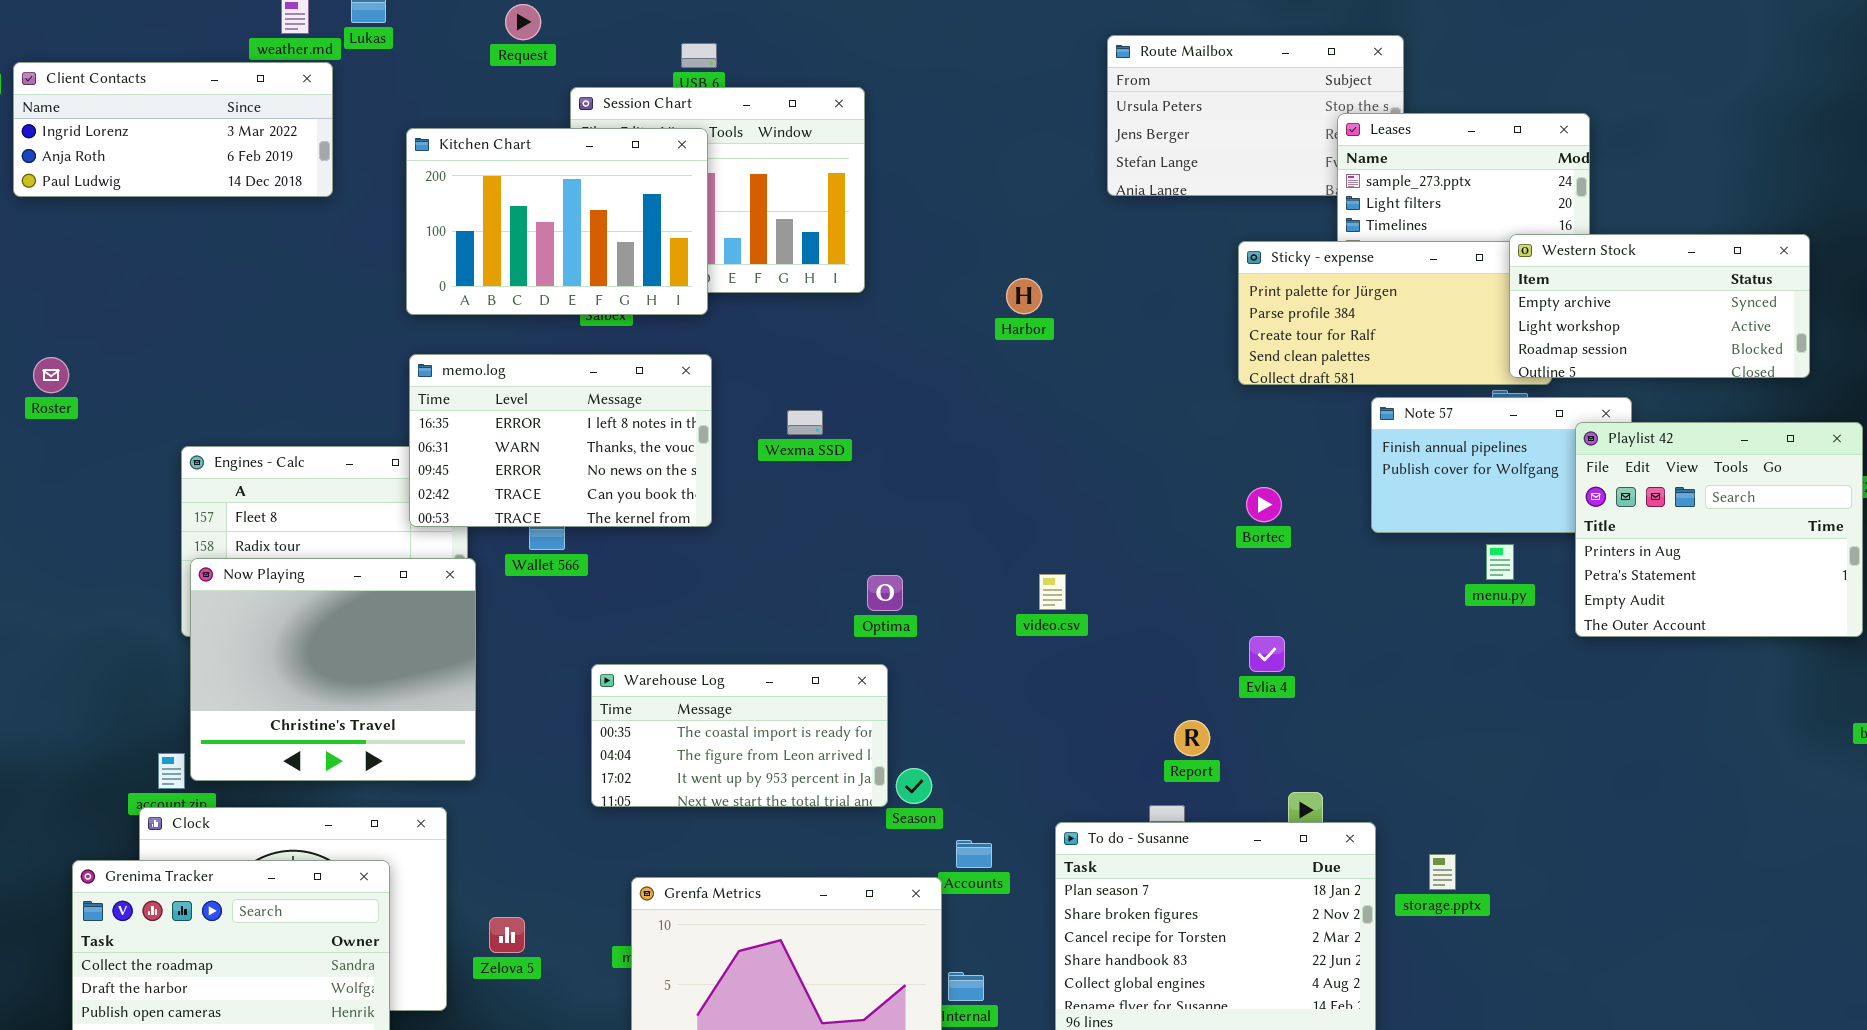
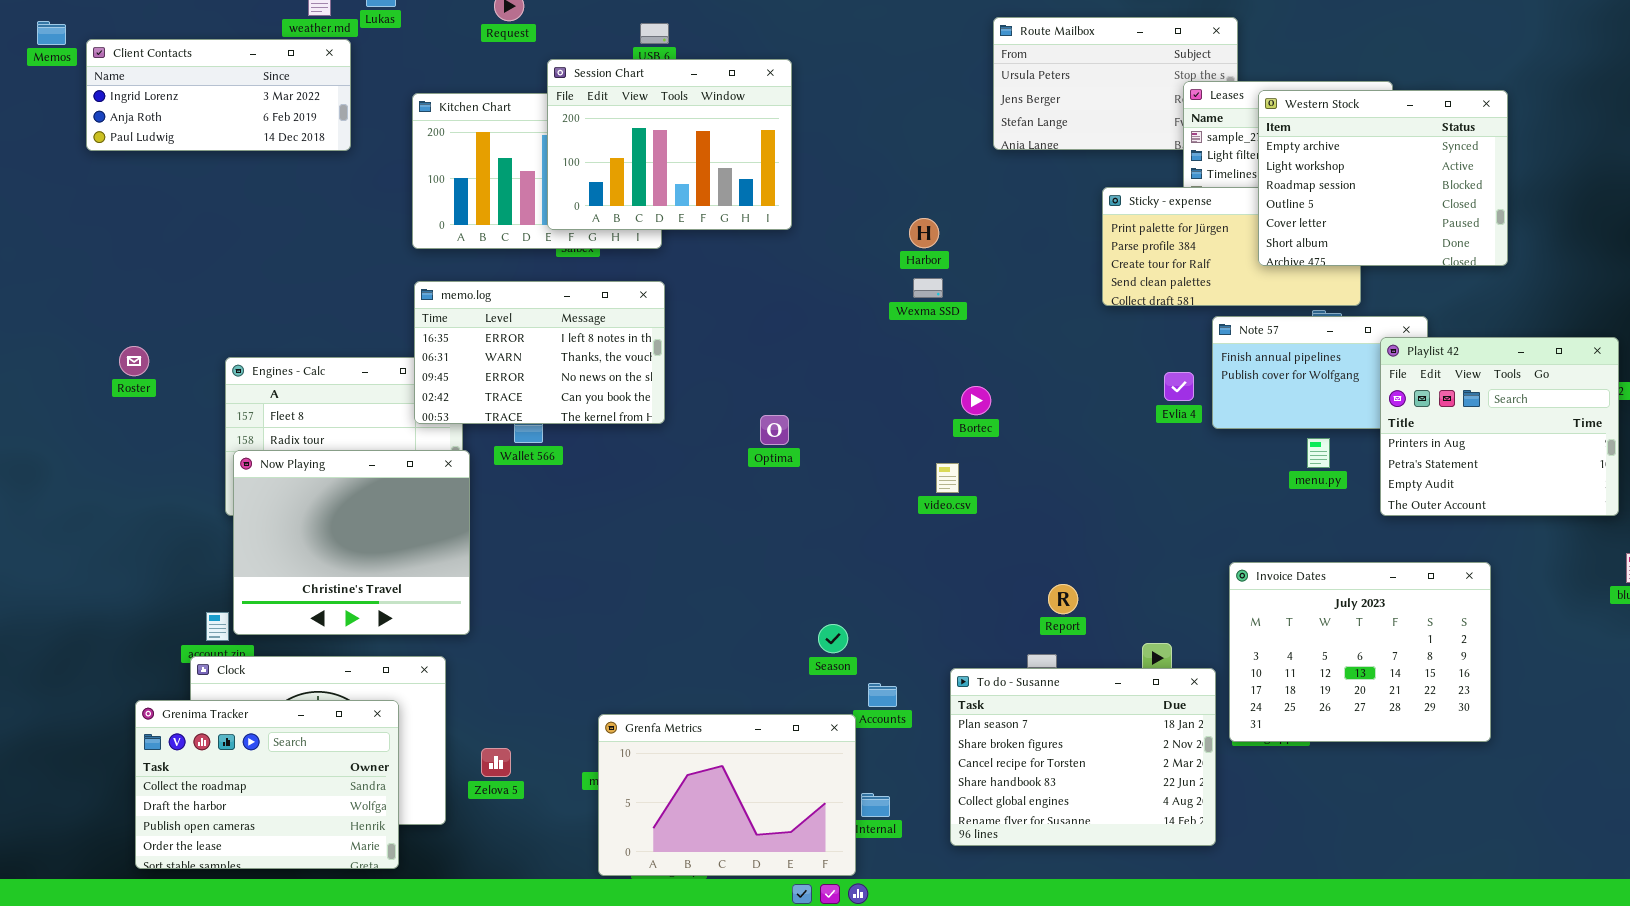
Session Chart: [570,87,865,293] -> [547,59,792,230], raised
Western Stock: [1509,234,1810,378] -> [1258,90,1508,266], moved, resized
Roster: [33,357,69,393] -> [119,346,149,376], moved
Wexma SSD: [787,410,823,435] -> [913,278,943,298], moved
Bortec: [1246,487,1282,522] -> [961,386,991,415], moved
Optima: [867,575,903,611] -> [760,415,789,445], moved
Evlia 4: [1249,636,1285,672] -> [1164,372,1194,401], moved
Warehouse Log: [591,664,888,807] -> none, closed
Invoice Dates: none -> [1229,562,1491,742], opened

